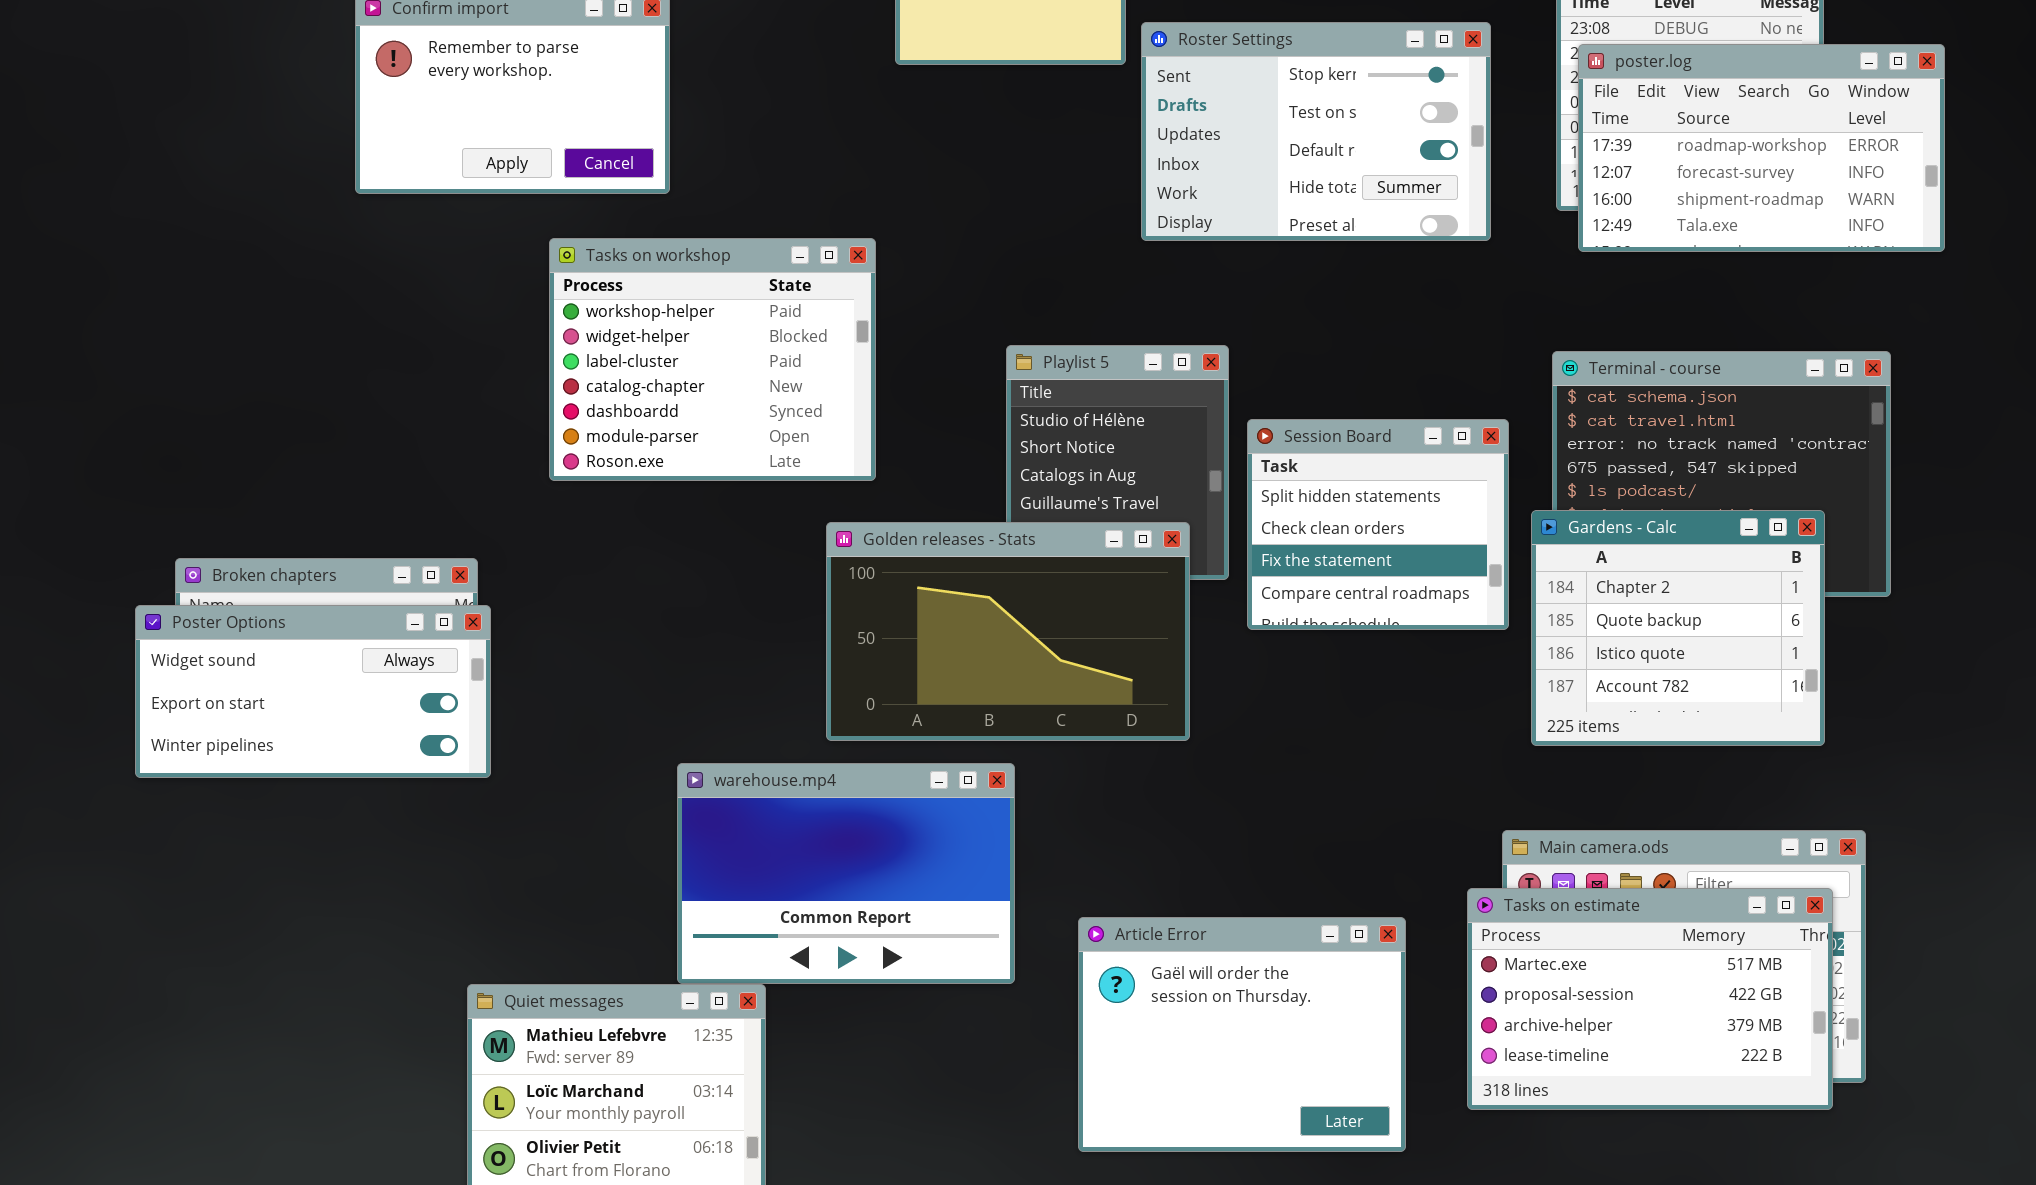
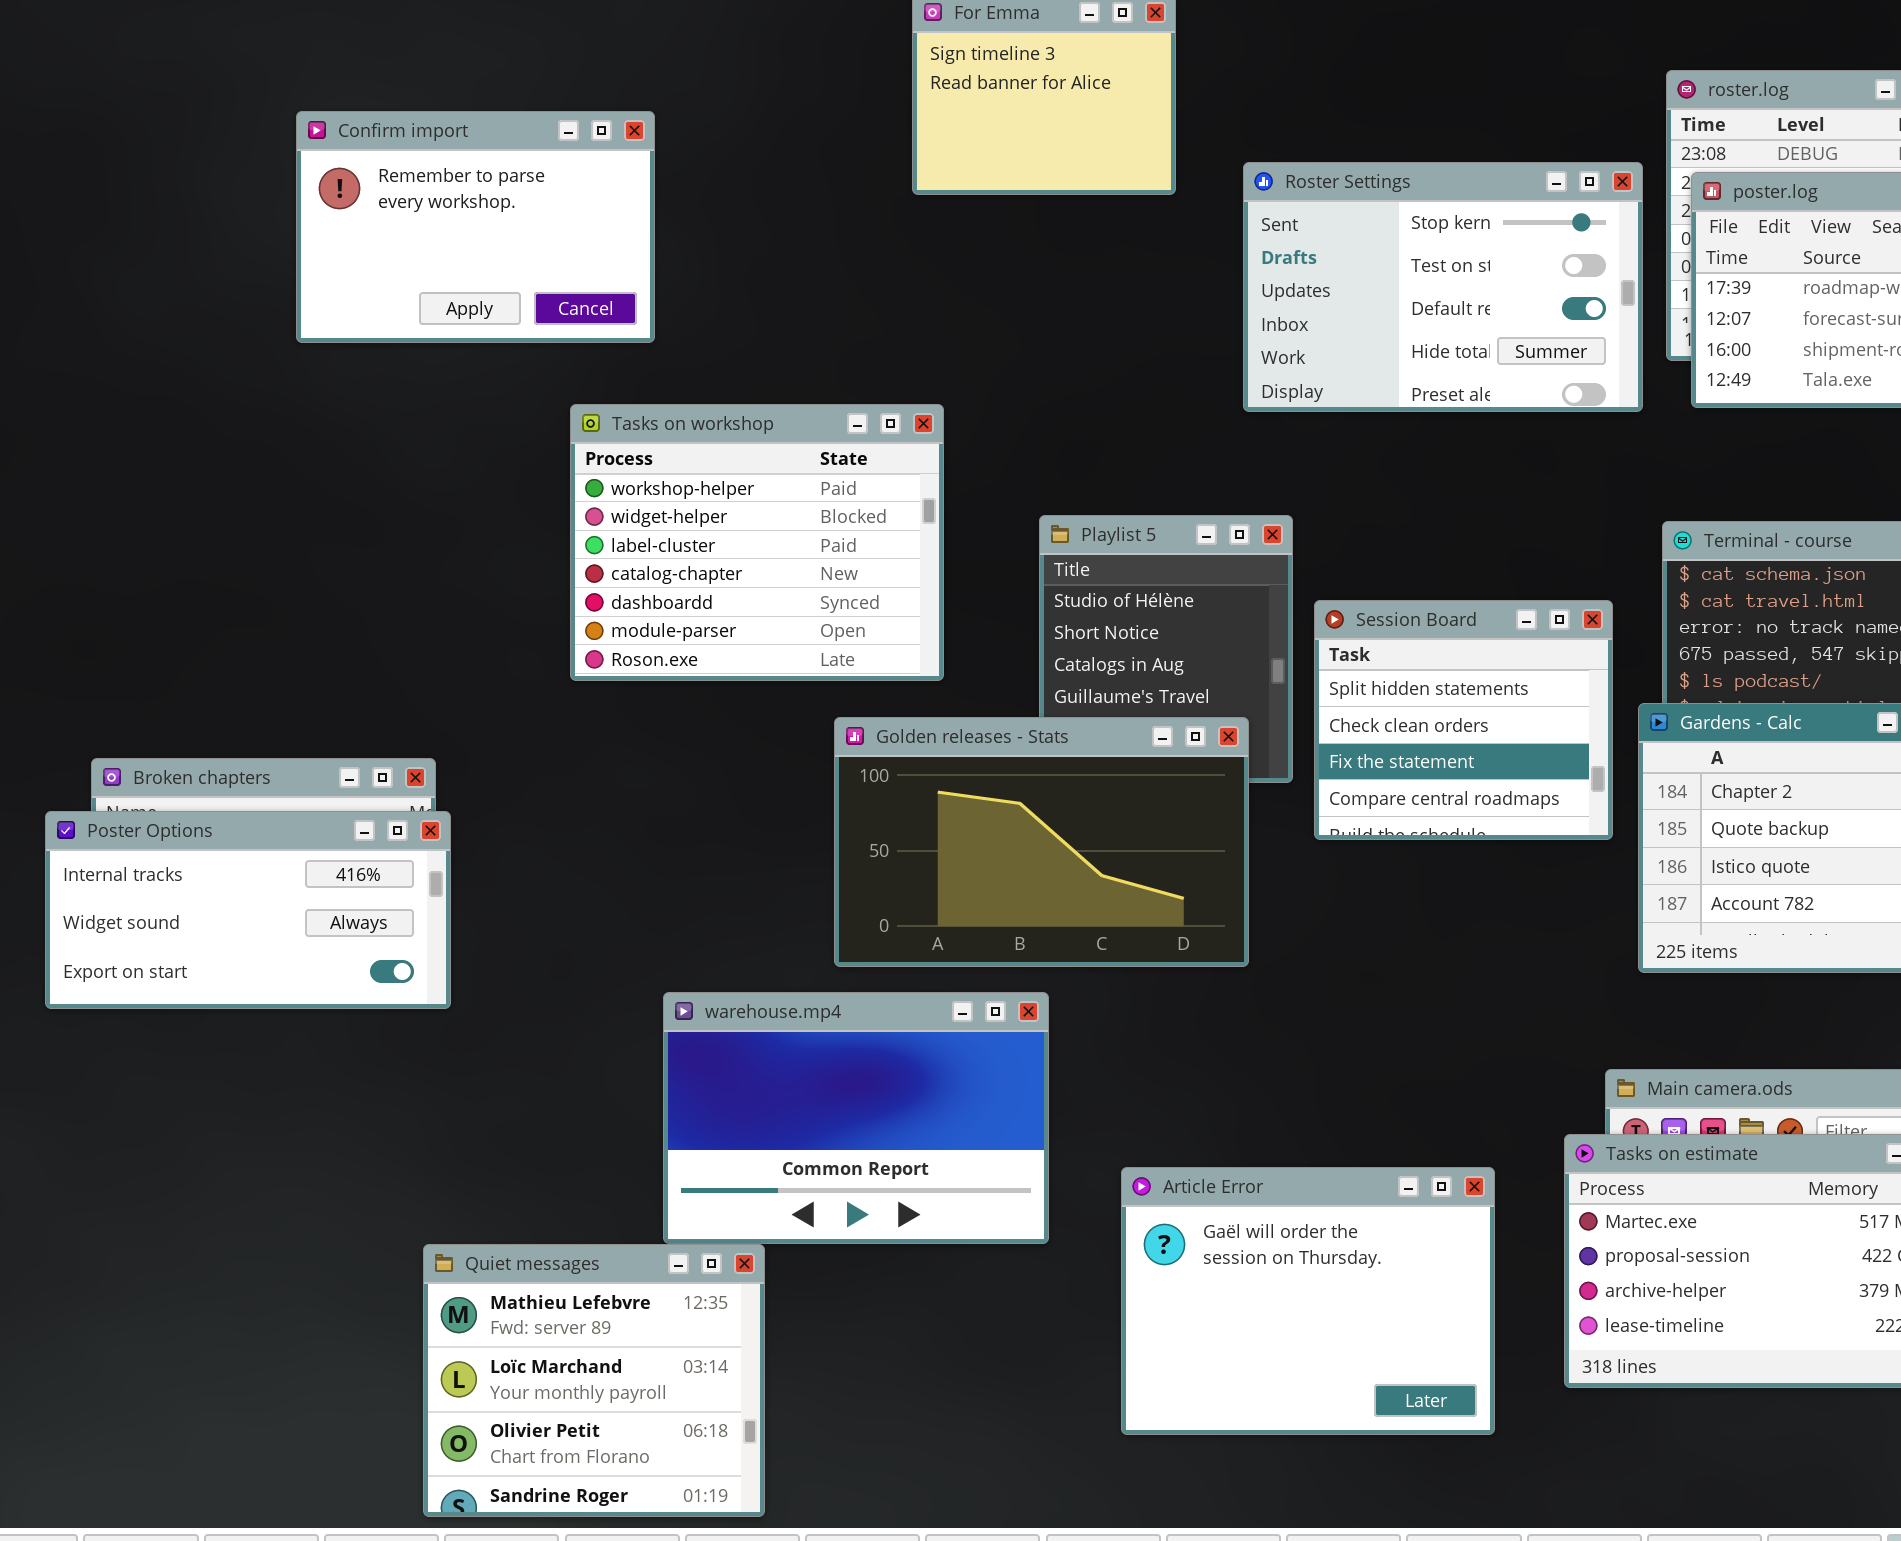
Roster Settings: [1141,22,1491,241] -> [1243,162,1643,412], moved
Tasks on workshop: [549,238,876,481] -> [570,404,944,681], moved
Poster Options: [135,605,491,778] -> [45,811,451,1009], scrolled up 1 row

